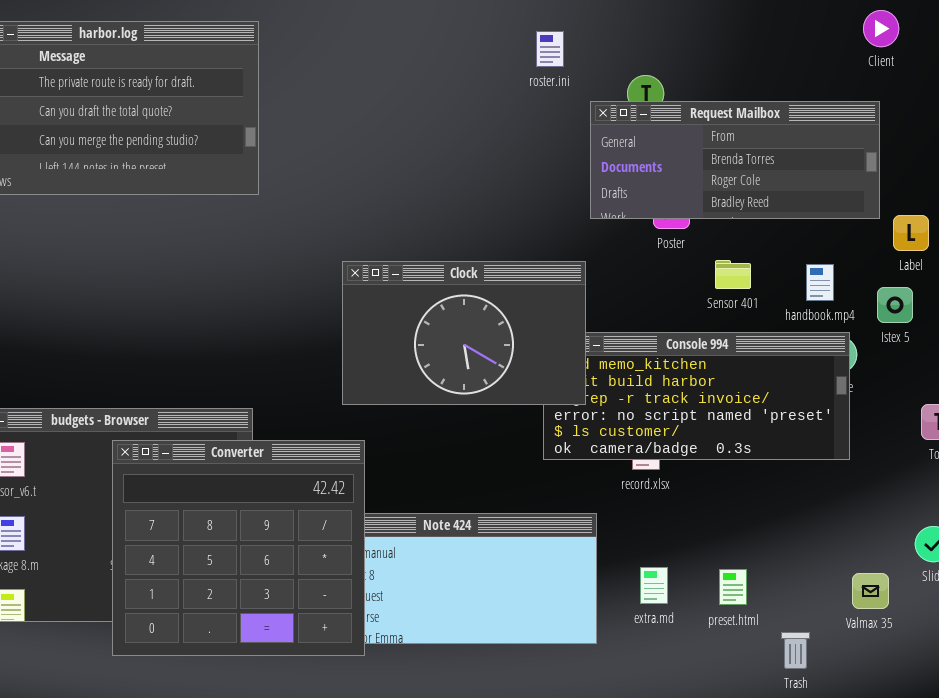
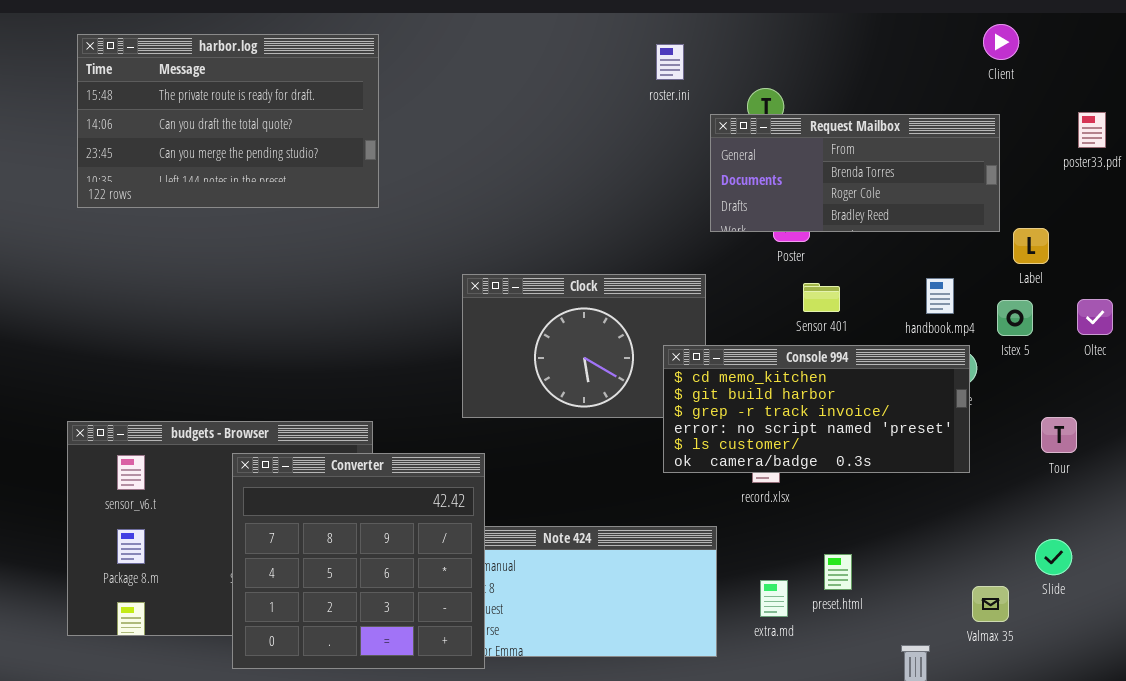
Sensor 401: [715,260,751,289] -> [803,283,840,312], moved
Console 994: [543,332,850,460] -> [663,345,970,473], raised
preset.html: [719,569,747,605] -> [824,554,852,590], moved

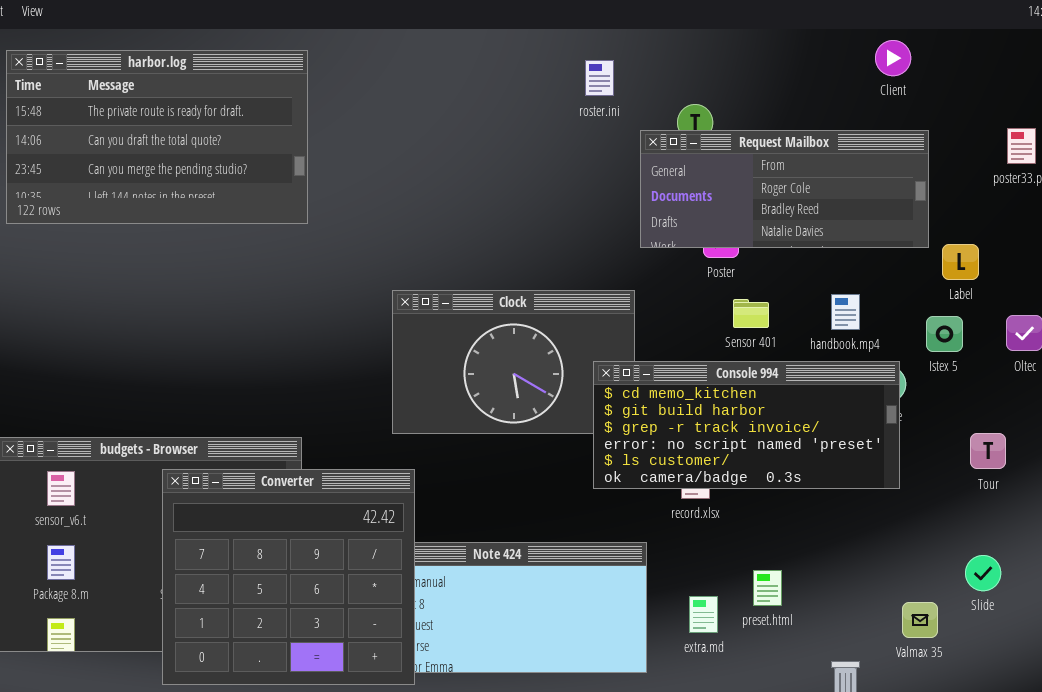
Client: [983,24,1019,60] -> [875,40,911,76], moved
Request Mailbox: [710,114,1000,232] -> [640,130,929,248], scrolled down 1 row
handbook.mp4: [926,278,954,314] -> [831,294,860,330], moved

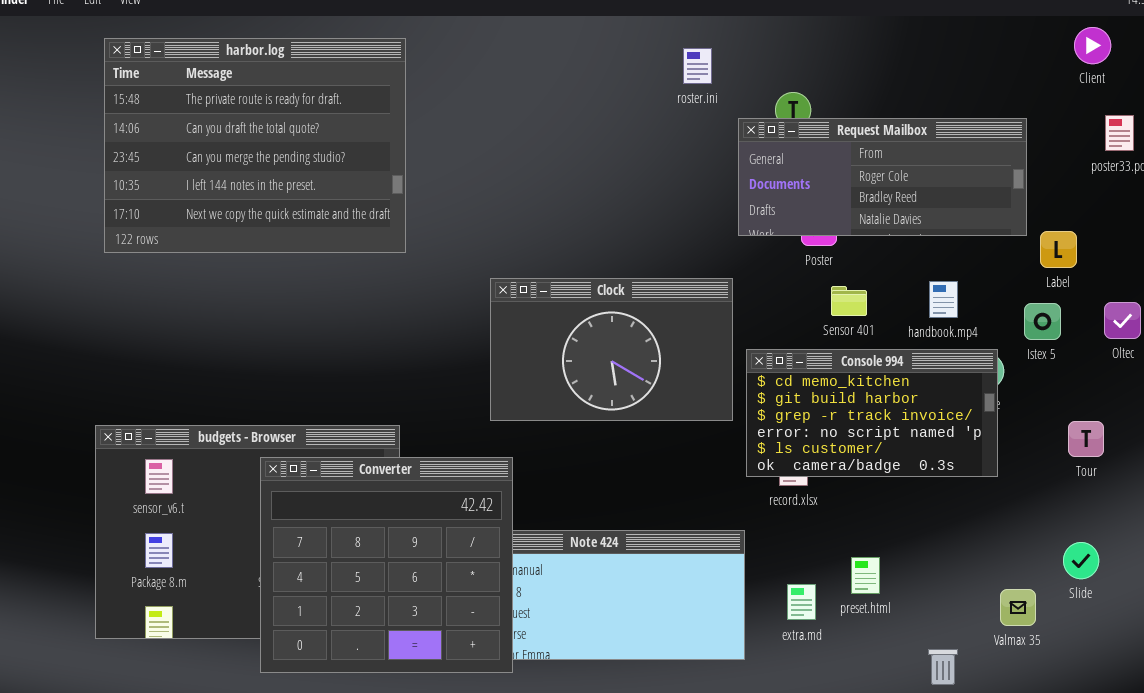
Client: [875,40,911,76] -> [1074,27,1111,64], moved
harbor.log: [6,50,308,224] -> [104,38,406,253], resized
Console 994: [593,361,900,489] -> [746,349,998,477], resized

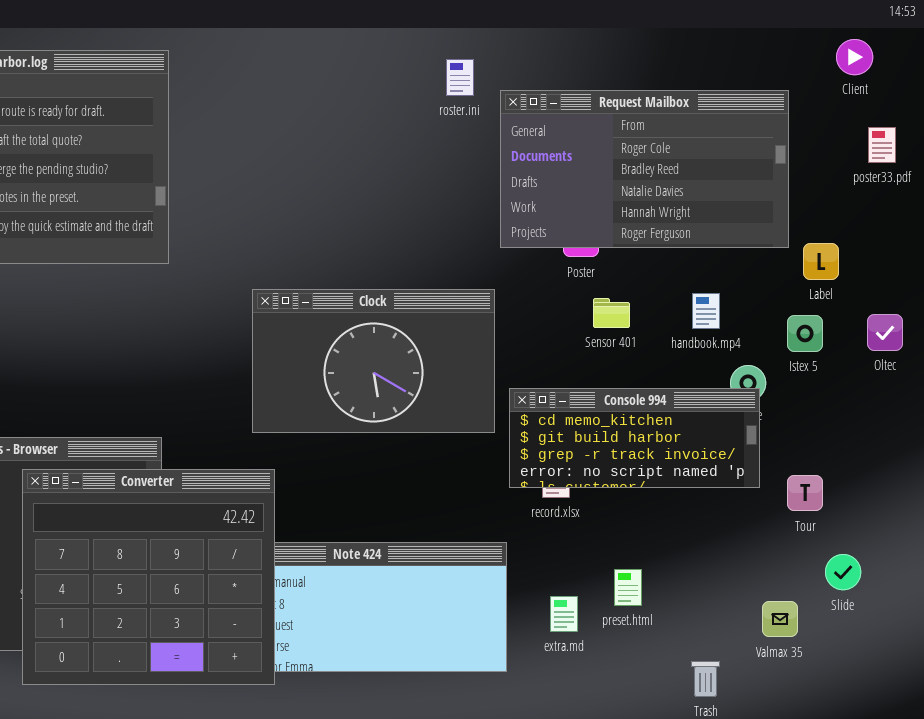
Request Mailbox: [738,118,1027,236] -> [500,90,789,248], resized
Console 994: [746,349,998,477] -> [509,388,760,488], resized
Tour: [1068,421,1104,457] -> [787,475,823,511], moved

